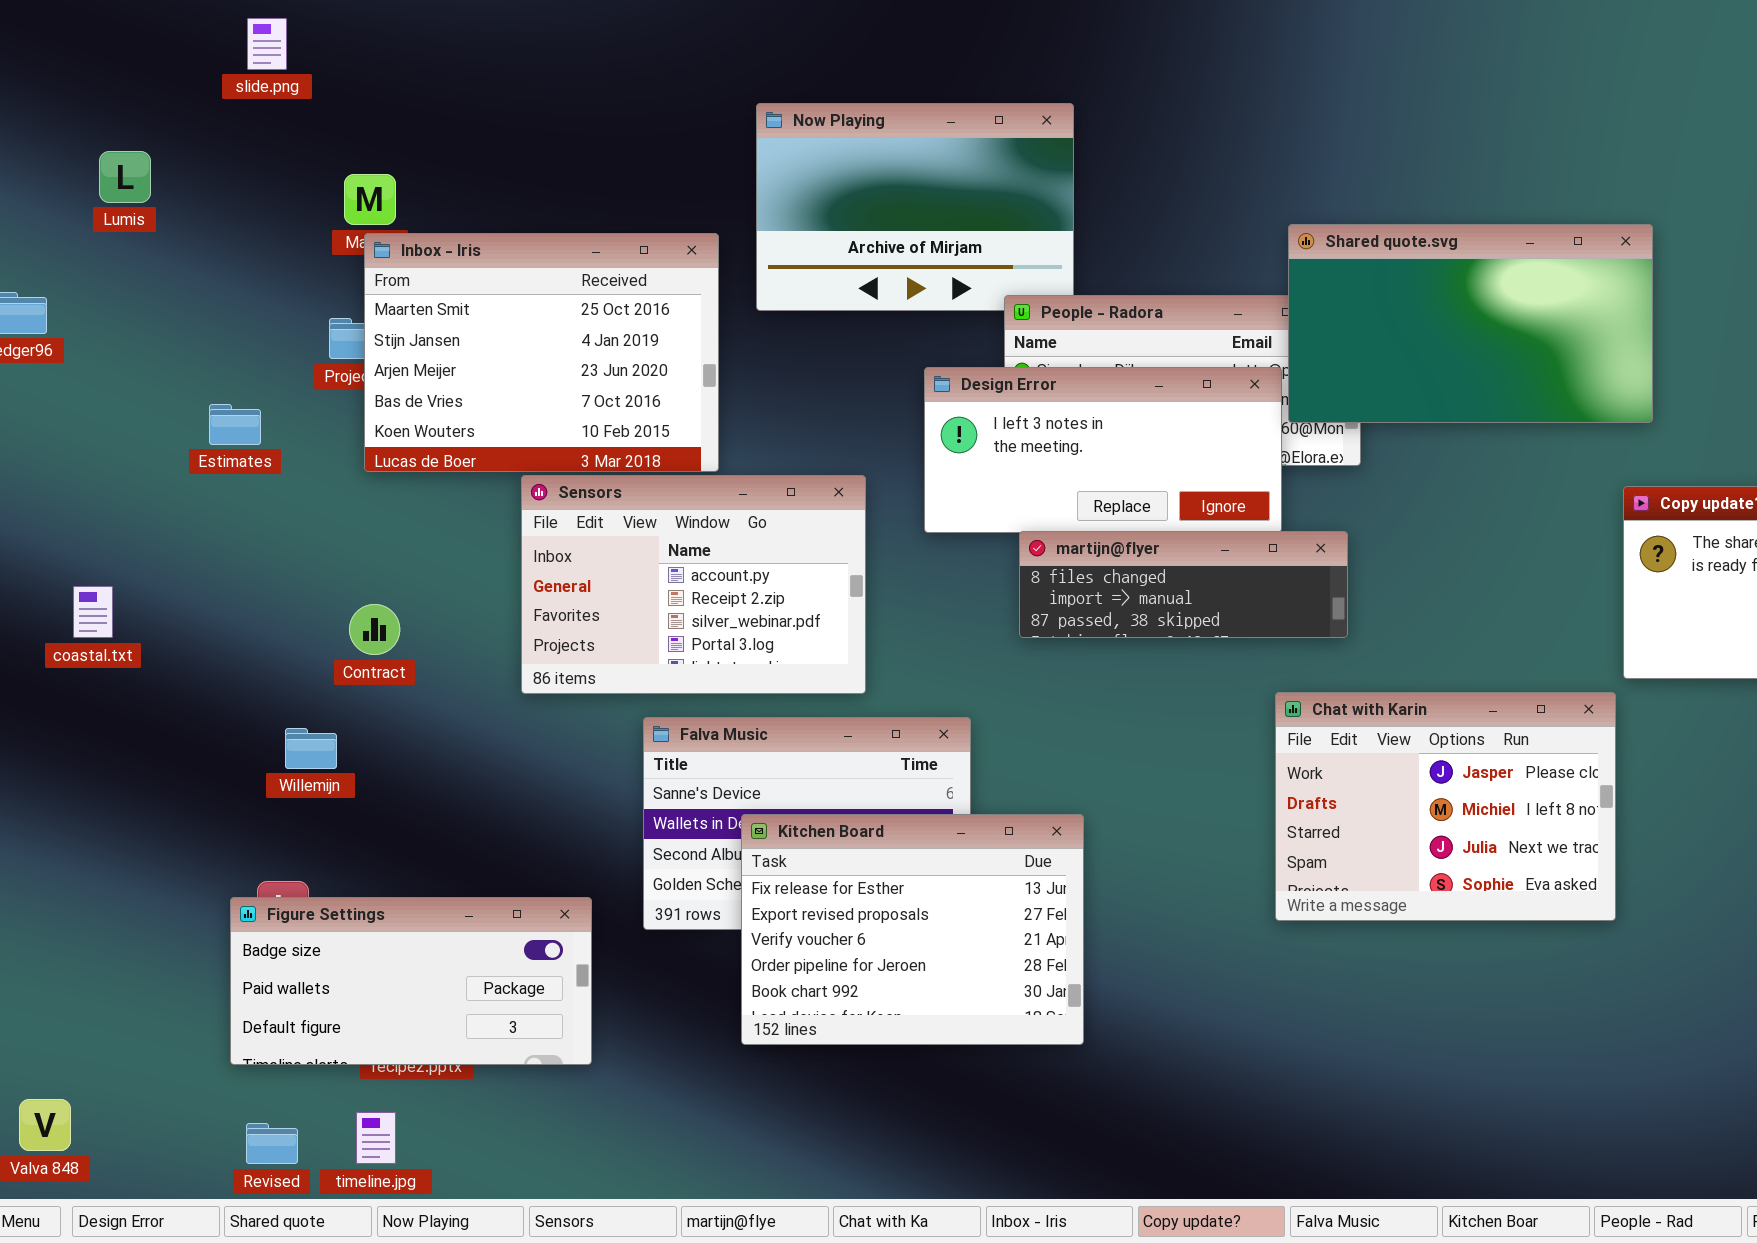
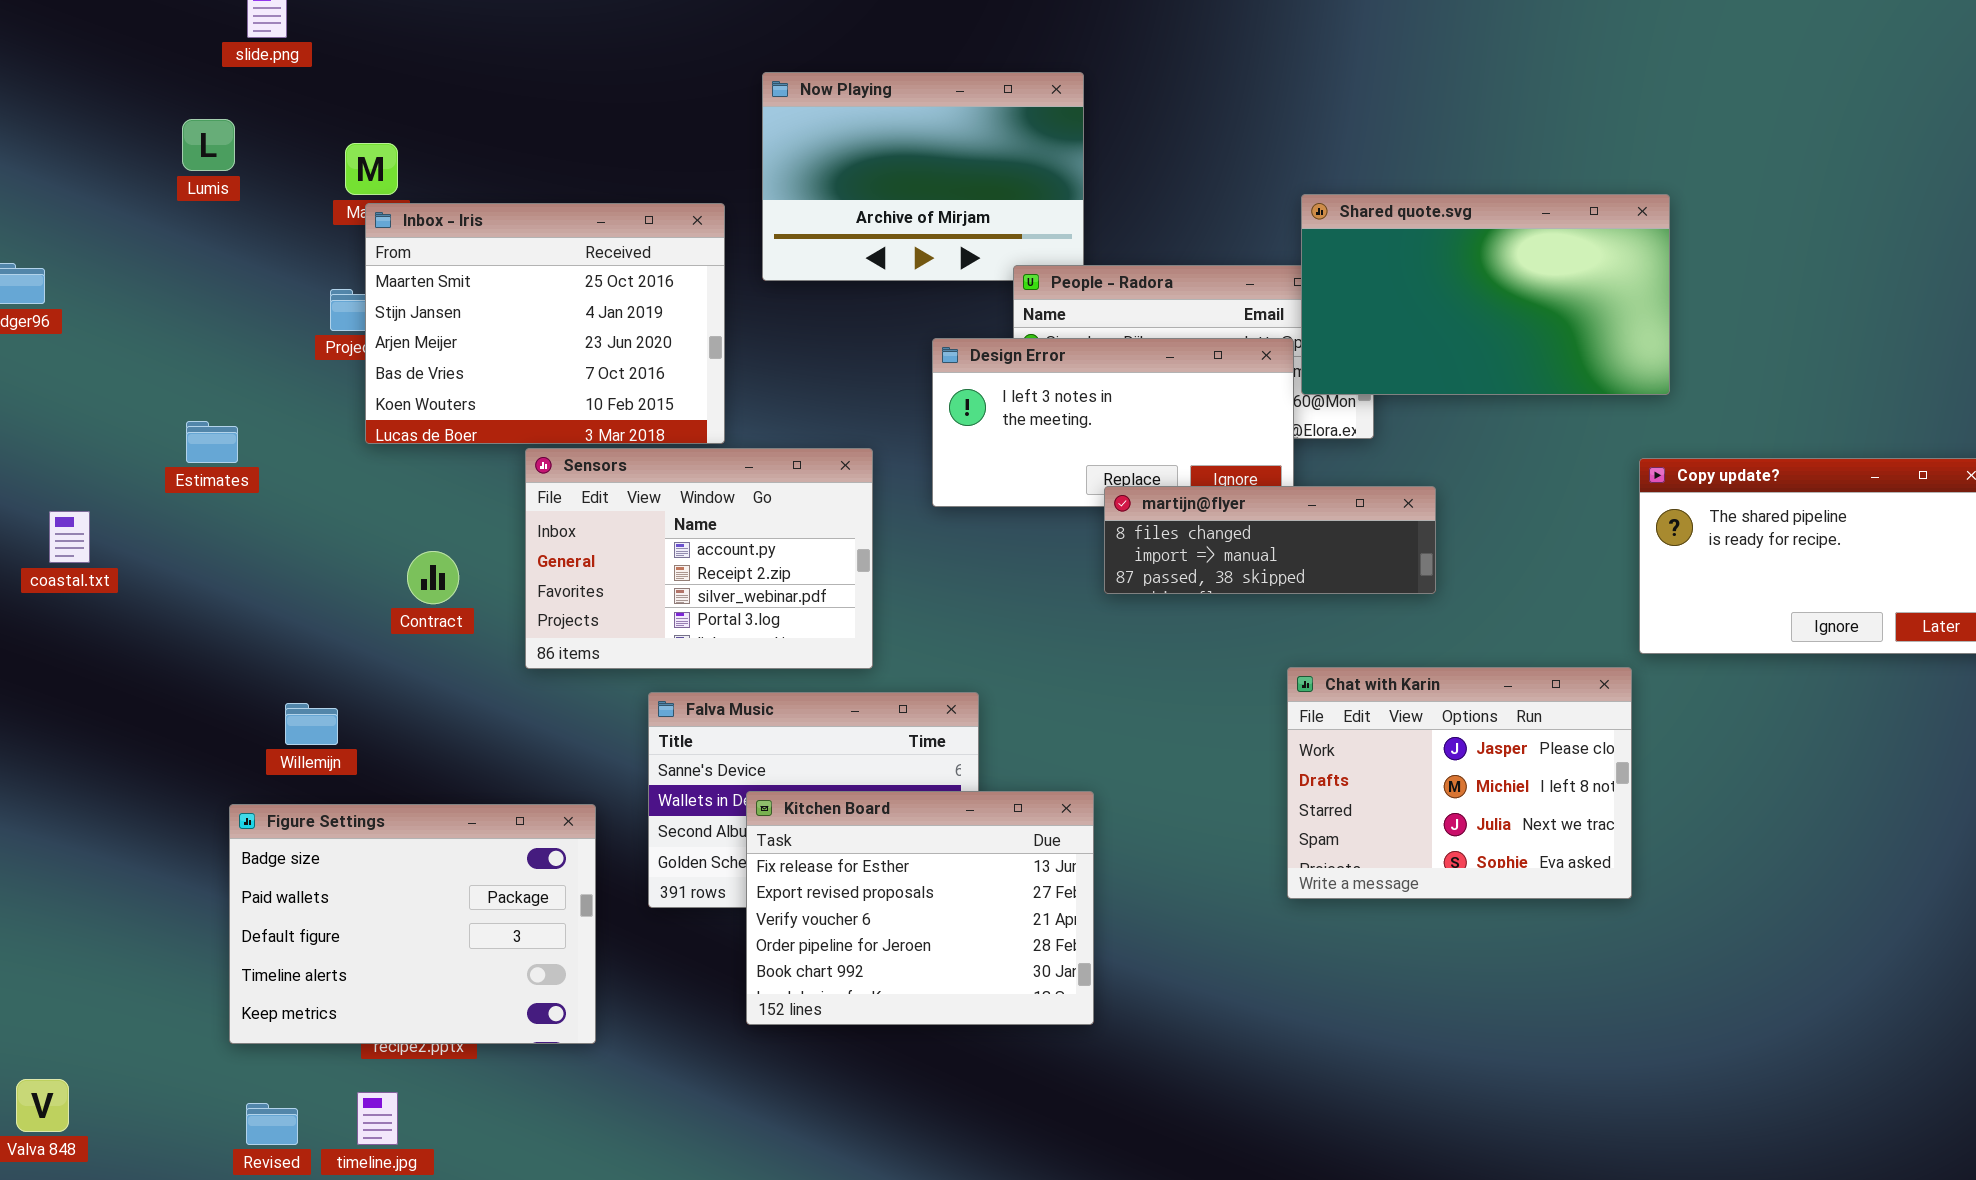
Lumis: [99,151,151,203] -> [182,119,235,171], moved
Estimates: [209,404,261,445] -> [186,421,238,463], moved
martijn@flyer: [1019,531,1348,638] -> [1104,486,1436,594], moved
coastal.txt: [73,586,113,638] -> [49,511,90,563], moved
Contract: [349,604,400,655] -> [407,551,459,604], moved
Figure Settings: [230,897,592,1065] -> [229,804,596,1044], resized

